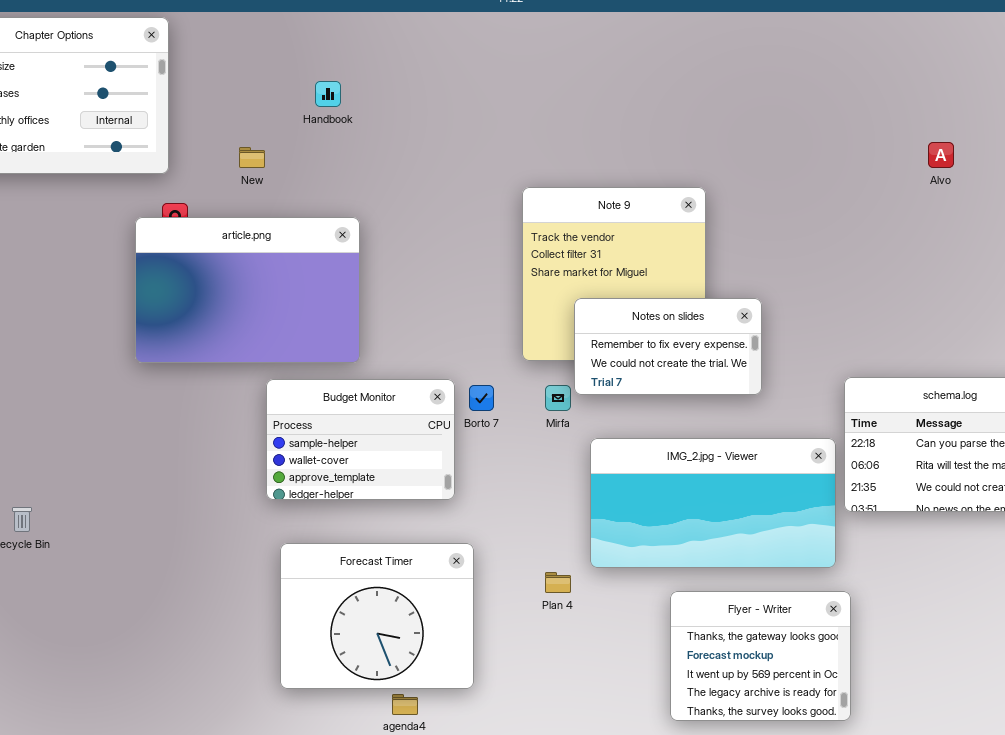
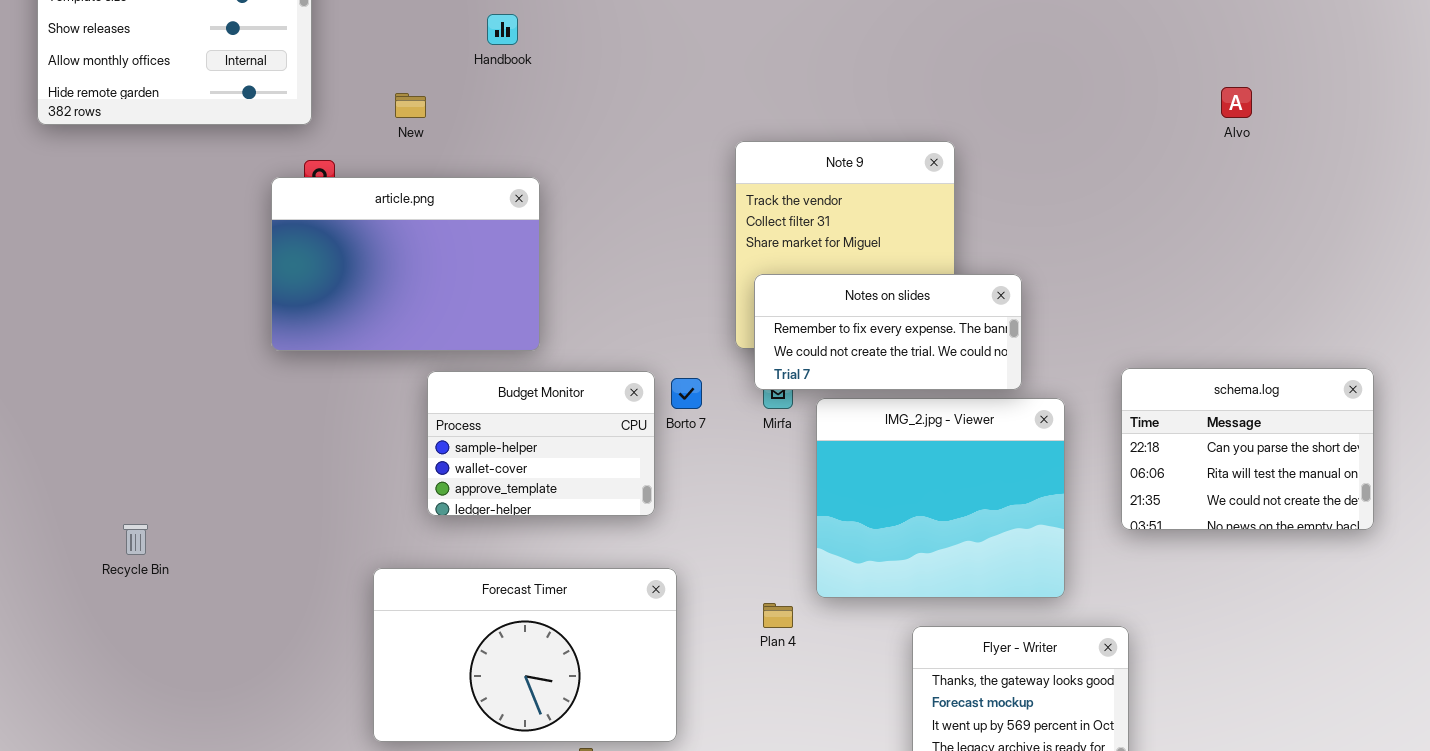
Notes on slides: [574,298,762,395] -> [754,274,1022,390], resized
IMG_2.jpg - Viewer: [590,438,836,568] -> [816,398,1065,598], resized
Forecast Timer: [280,543,474,689] -> [373,568,677,742], resized

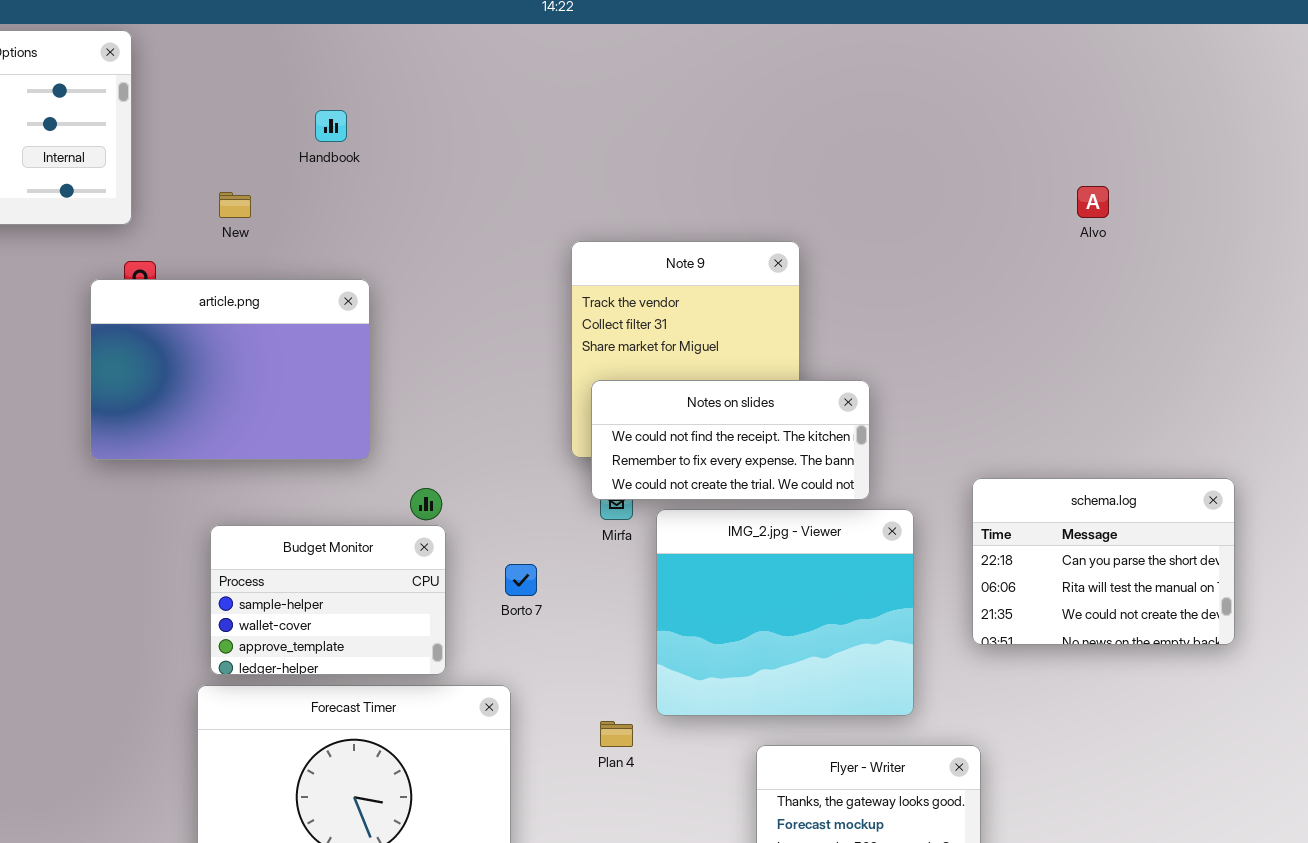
Notes on slides: [754,274,1022,390] -> [591,380,870,500], scrolled up 1 row
Budget Monitor: [427,371,655,516] -> [210,525,446,675], moved
Borto 7: [671,378,702,409] -> [505,564,537,596], moved

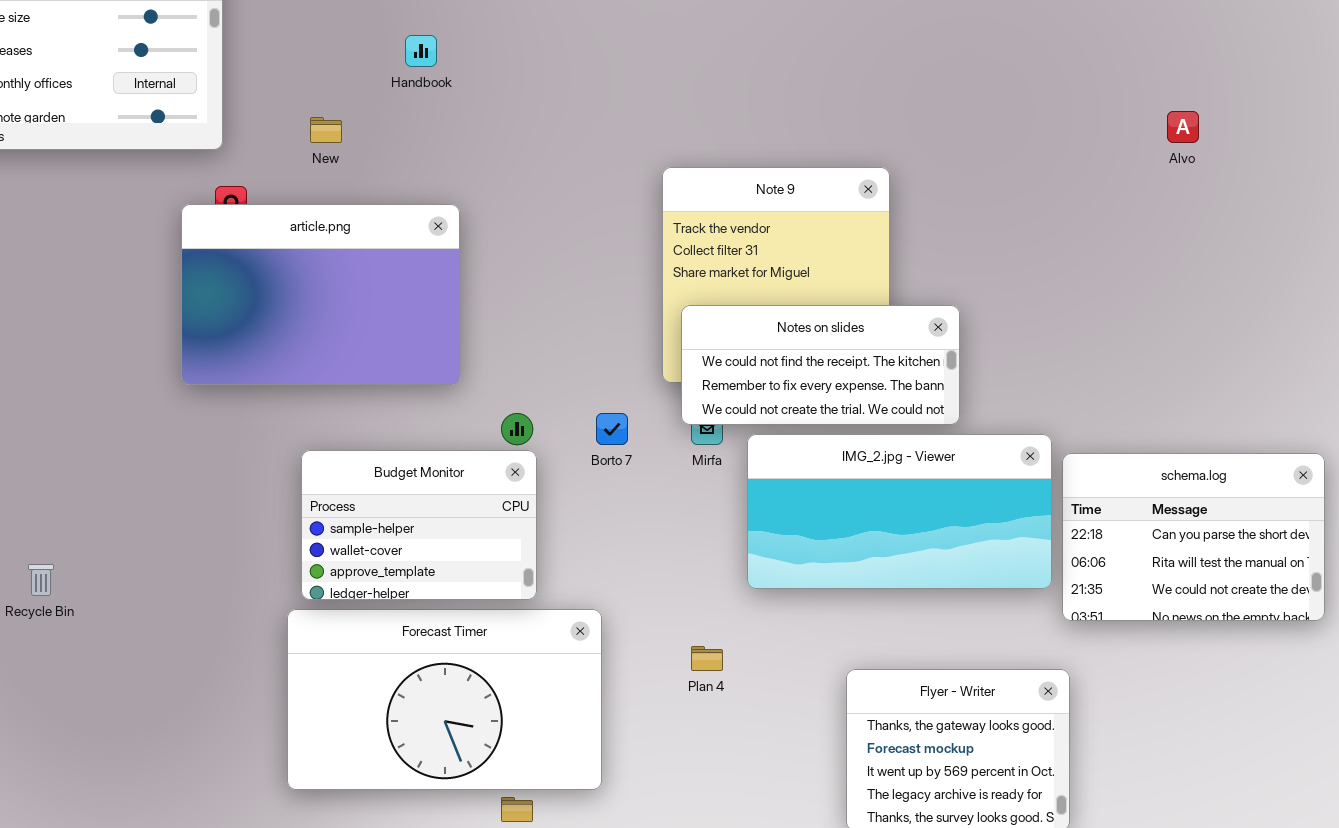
schema.log: [972,478,1235,645] -> [1062,453,1325,621], moved
IMG_2.jpg - Viewer: [656,509,914,716] -> [747,434,1052,589], resized
Borto 7: [505,564,537,596] -> [596,413,628,445], moved

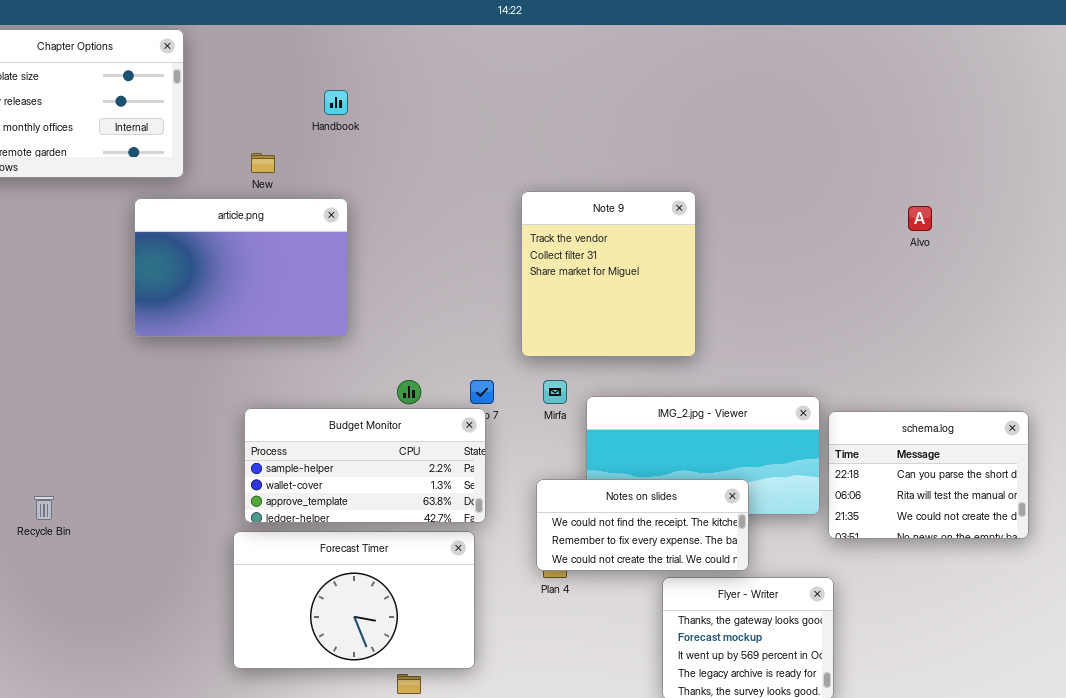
Alvo: [1167,111,1199,143] -> [908,206,932,231], moved
article.png: [181,204,460,385] -> [134,198,348,337], moved
Notes on slides: [681,305,960,425] -> [536,479,749,571], moved
Budget Monitor: [301,450,537,600] -> [244,408,486,523], resized

